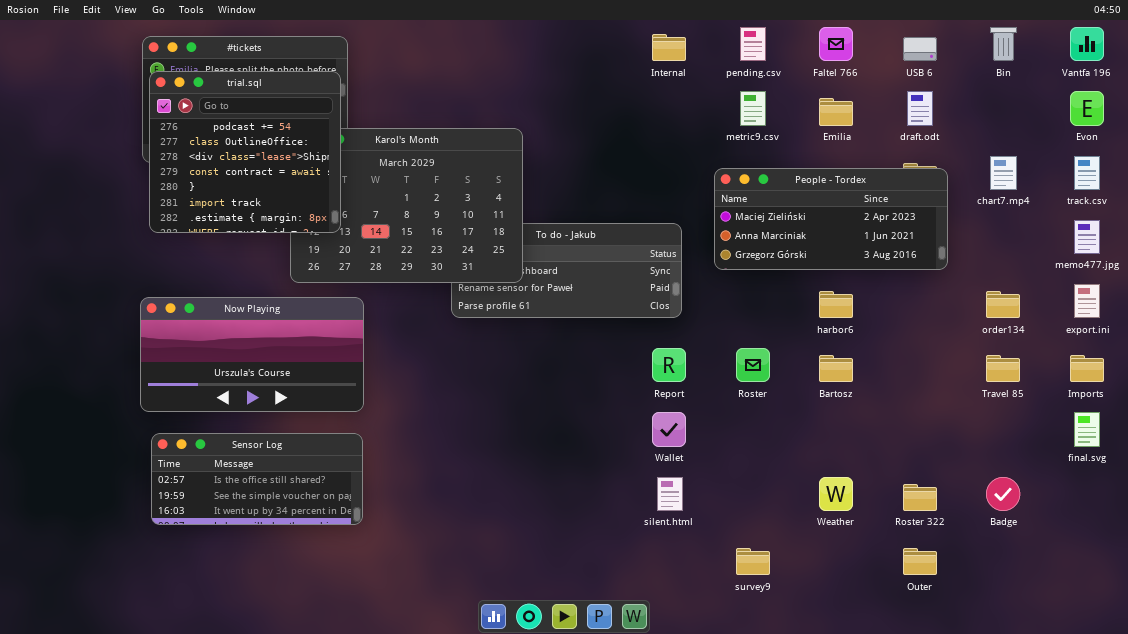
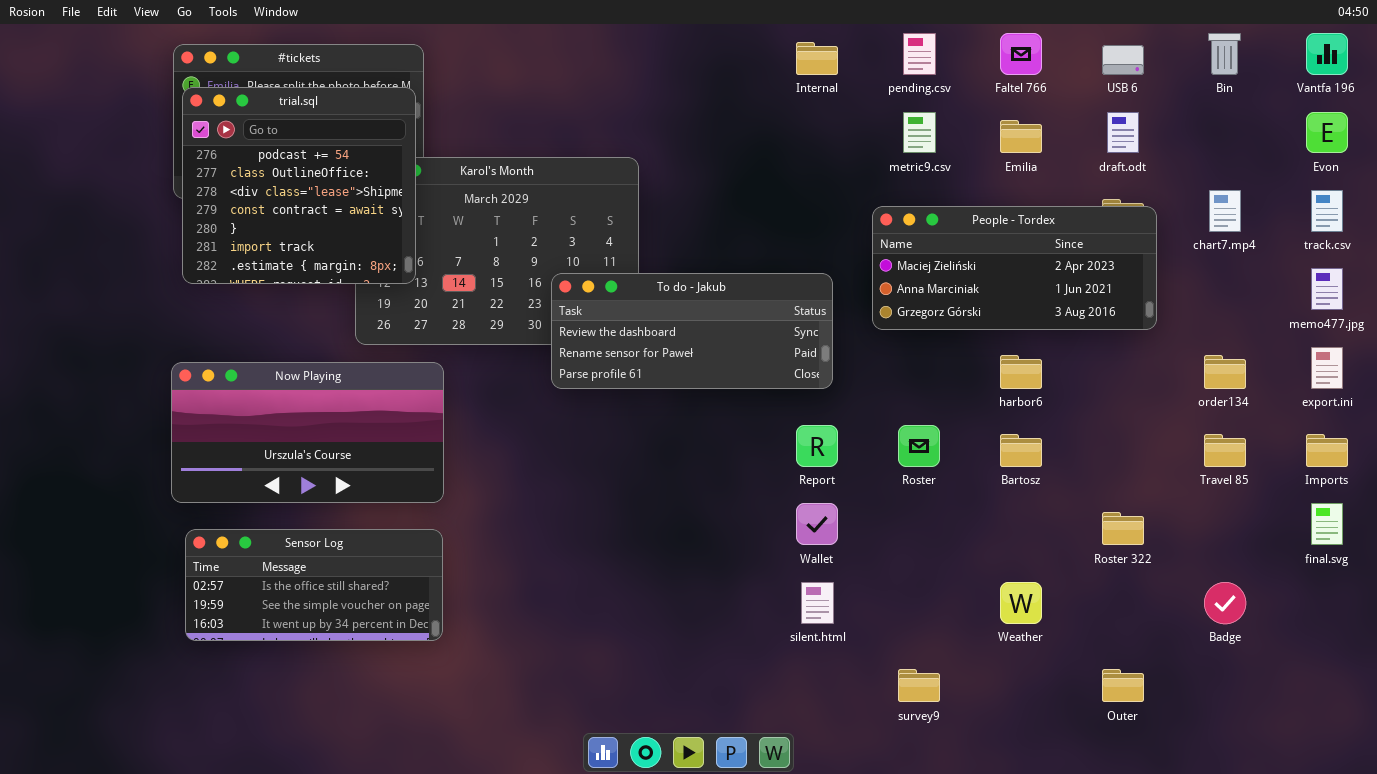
To do - Jakub: [451,223,682,318] -> [551,273,833,389], raised
Roster 322: [903,484,937,511] -> [1102,512,1144,545], moved

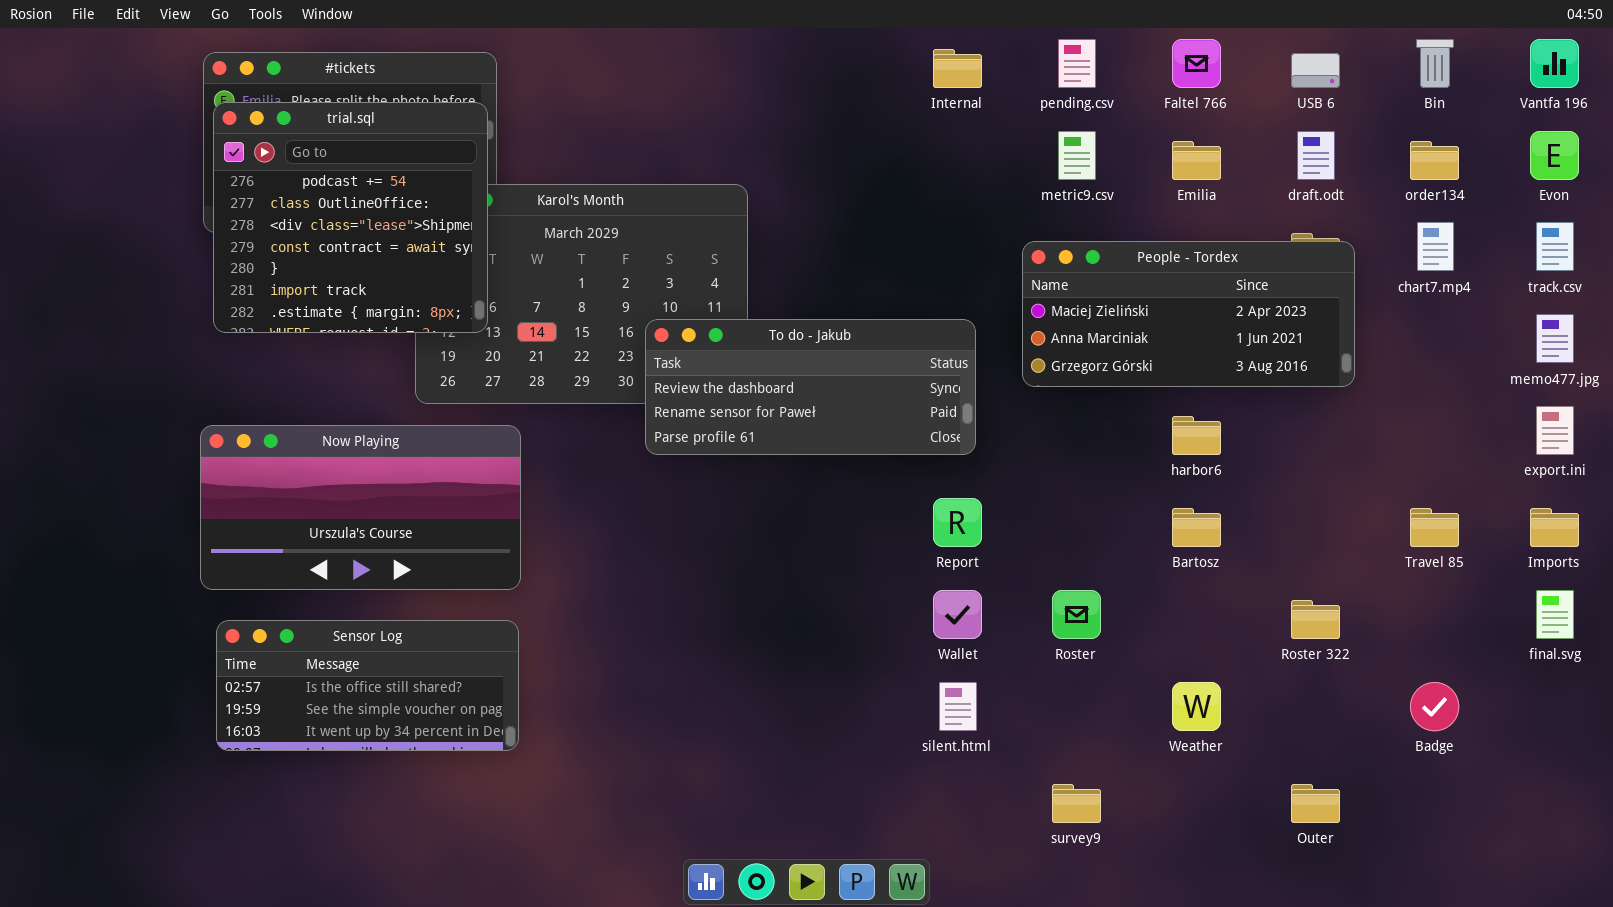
order134: [1204,355,1246,389] -> [1410,141,1459,180], moved
Roster: [898,425,940,467] -> [1052,590,1101,639], moved

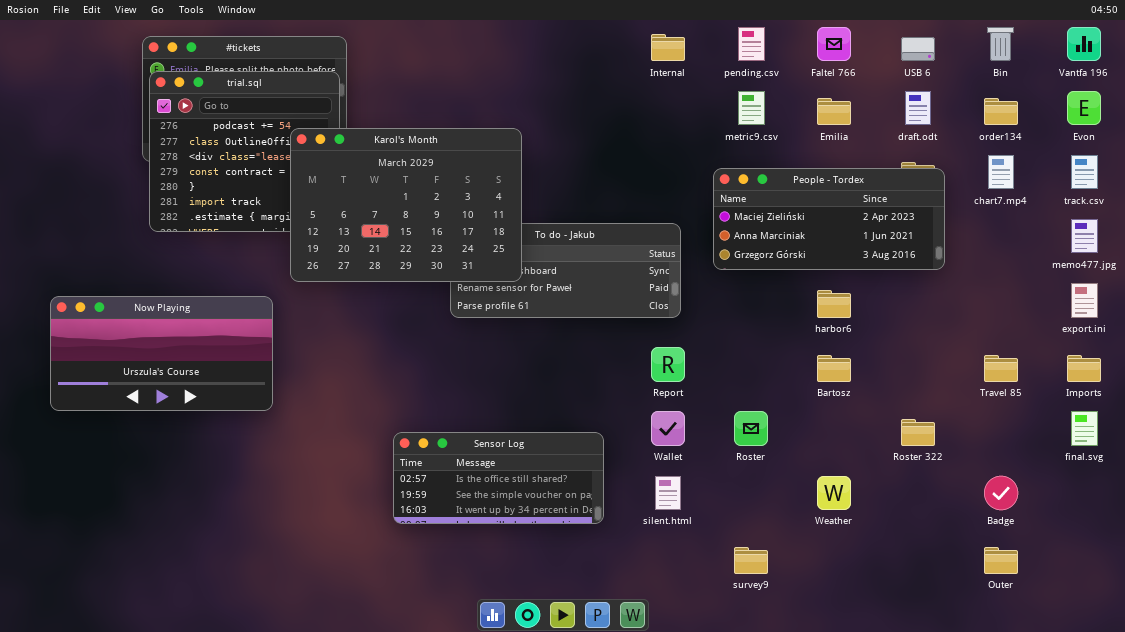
Karol's Month: [415,184,748,404] -> [290,128,522,282], raised
Now Playing: [200,425,521,590] -> [50,296,273,411], moved
Sensor Log: [216,620,519,751] -> [393,432,604,524], moved
Outer: [1291,784,1340,823] -> [984,547,1018,574], moved

